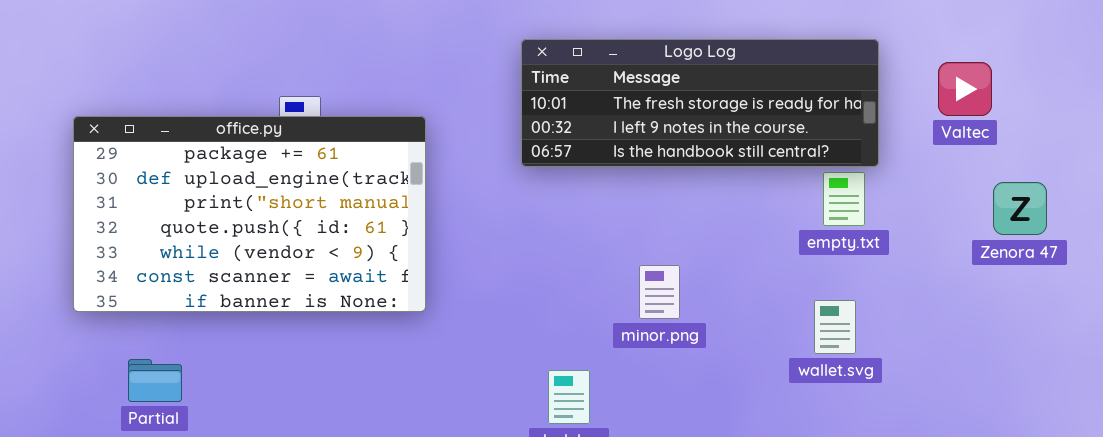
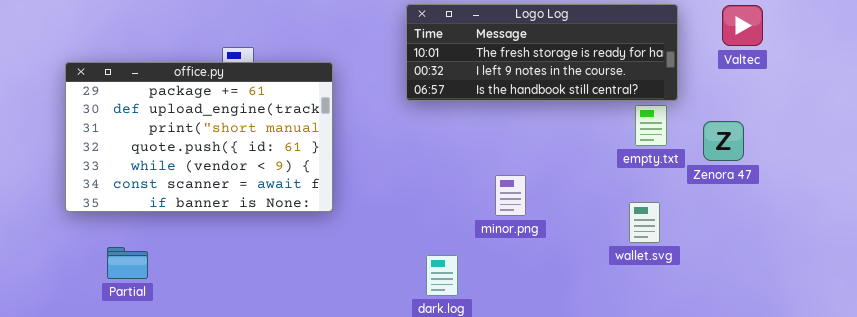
Valtec: [938,62,992,116] -> [722,5,763,46], moved
Zenora 47: [993,182,1047,235] -> [703,121,744,161], moved

